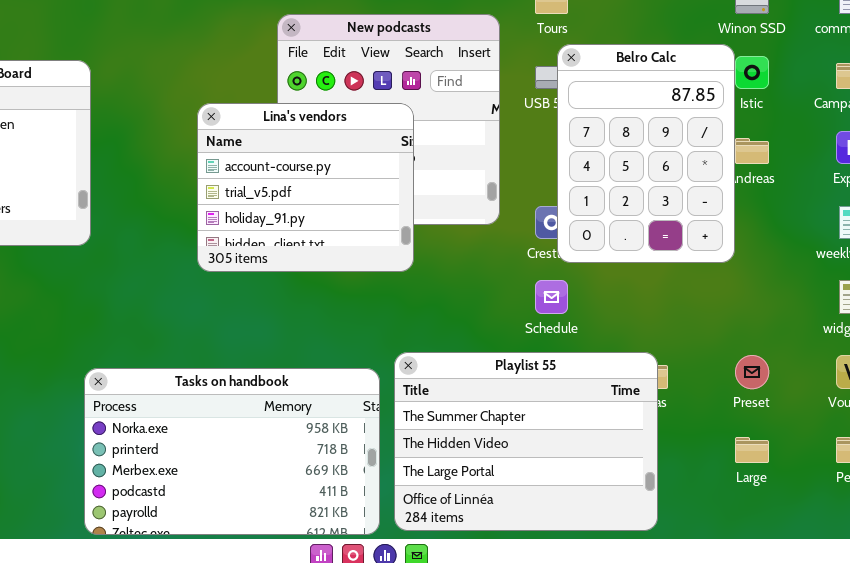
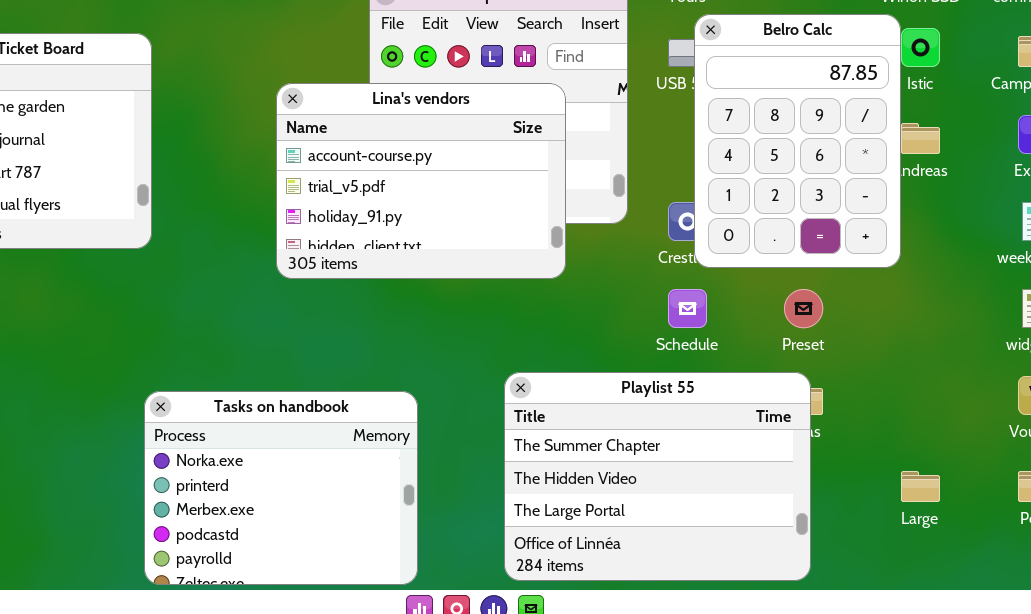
Lina's vendors: [197,103,414,272] -> [276,83,566,279], resized
Preset: [735,355,769,389] -> [784,289,823,328], moved
Tasks on handbook: [84,368,380,535] -> [144,391,418,585], resized

